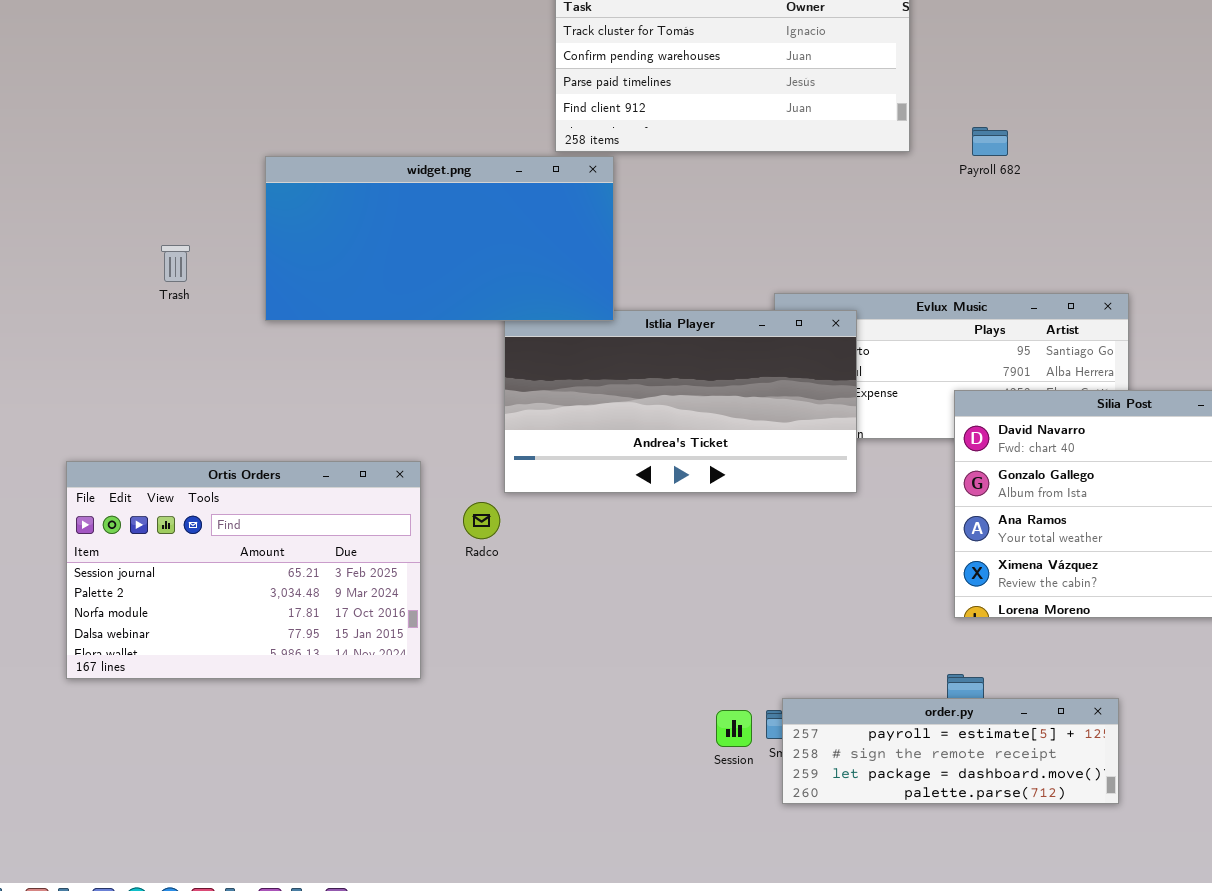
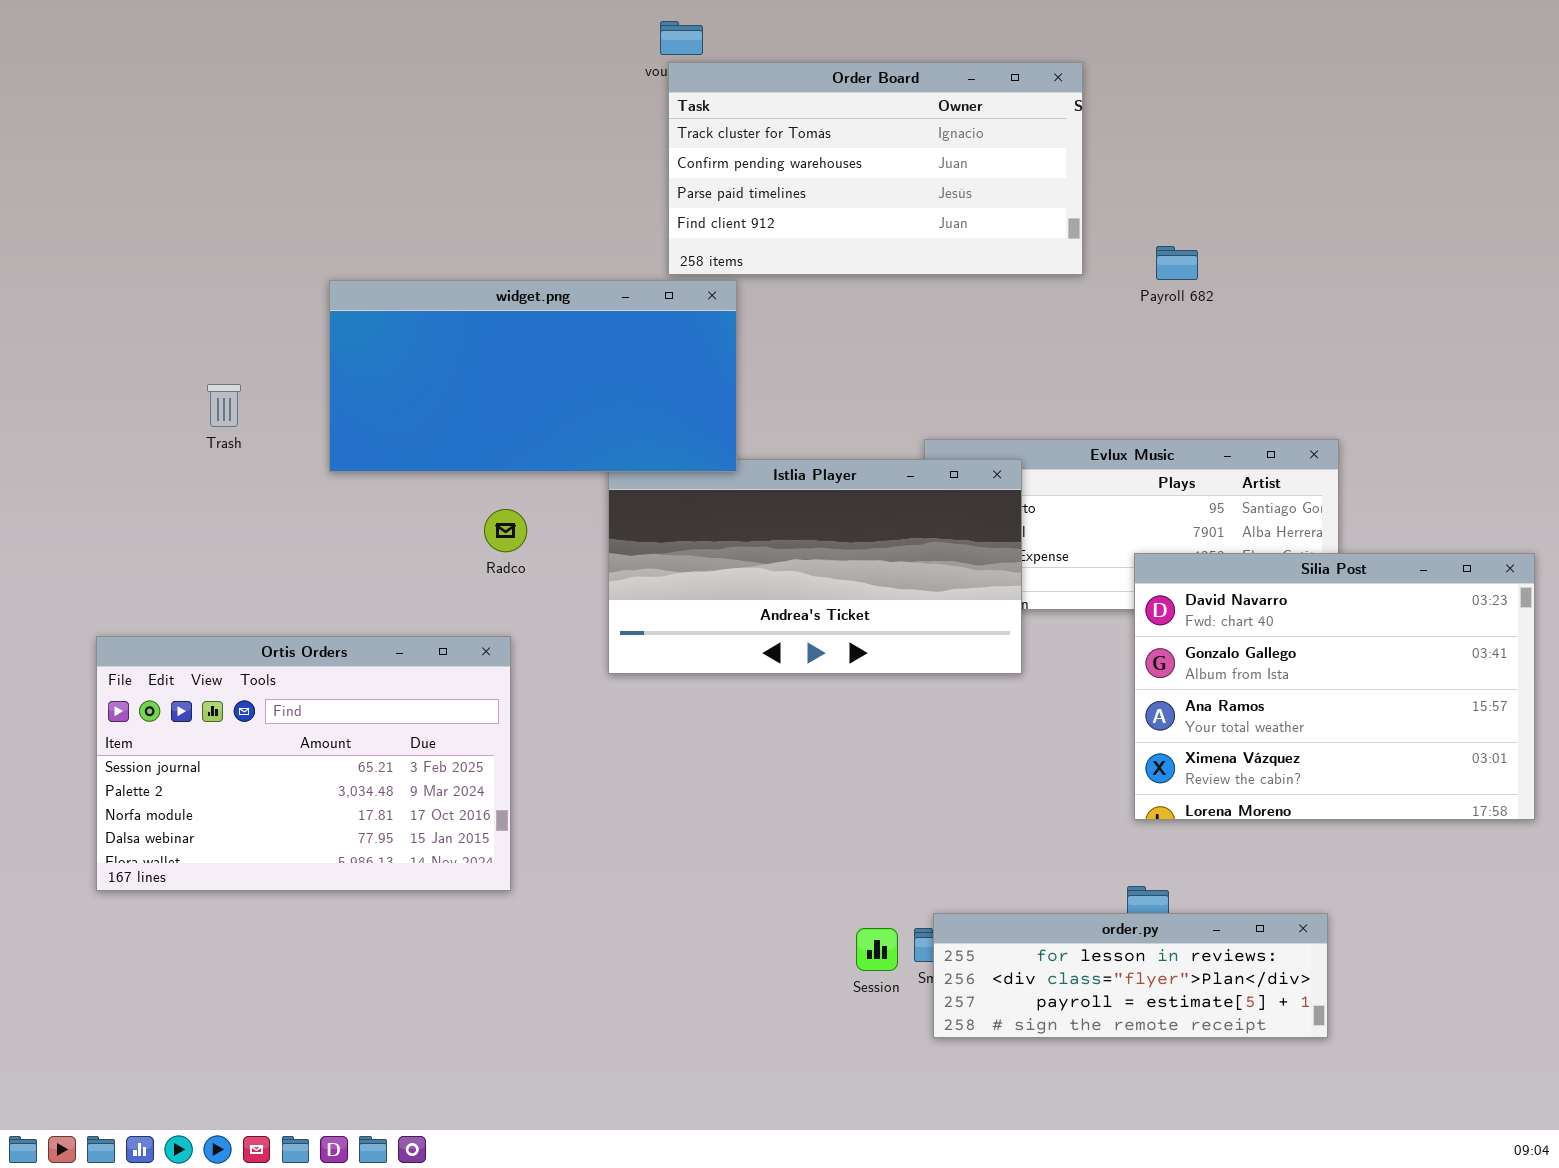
Radco: [463,502,500,539] -> [484,509,527,552], moved
order.py: [782,698,1119,804] -> [933,913,1328,1038], scrolled up 2 rows

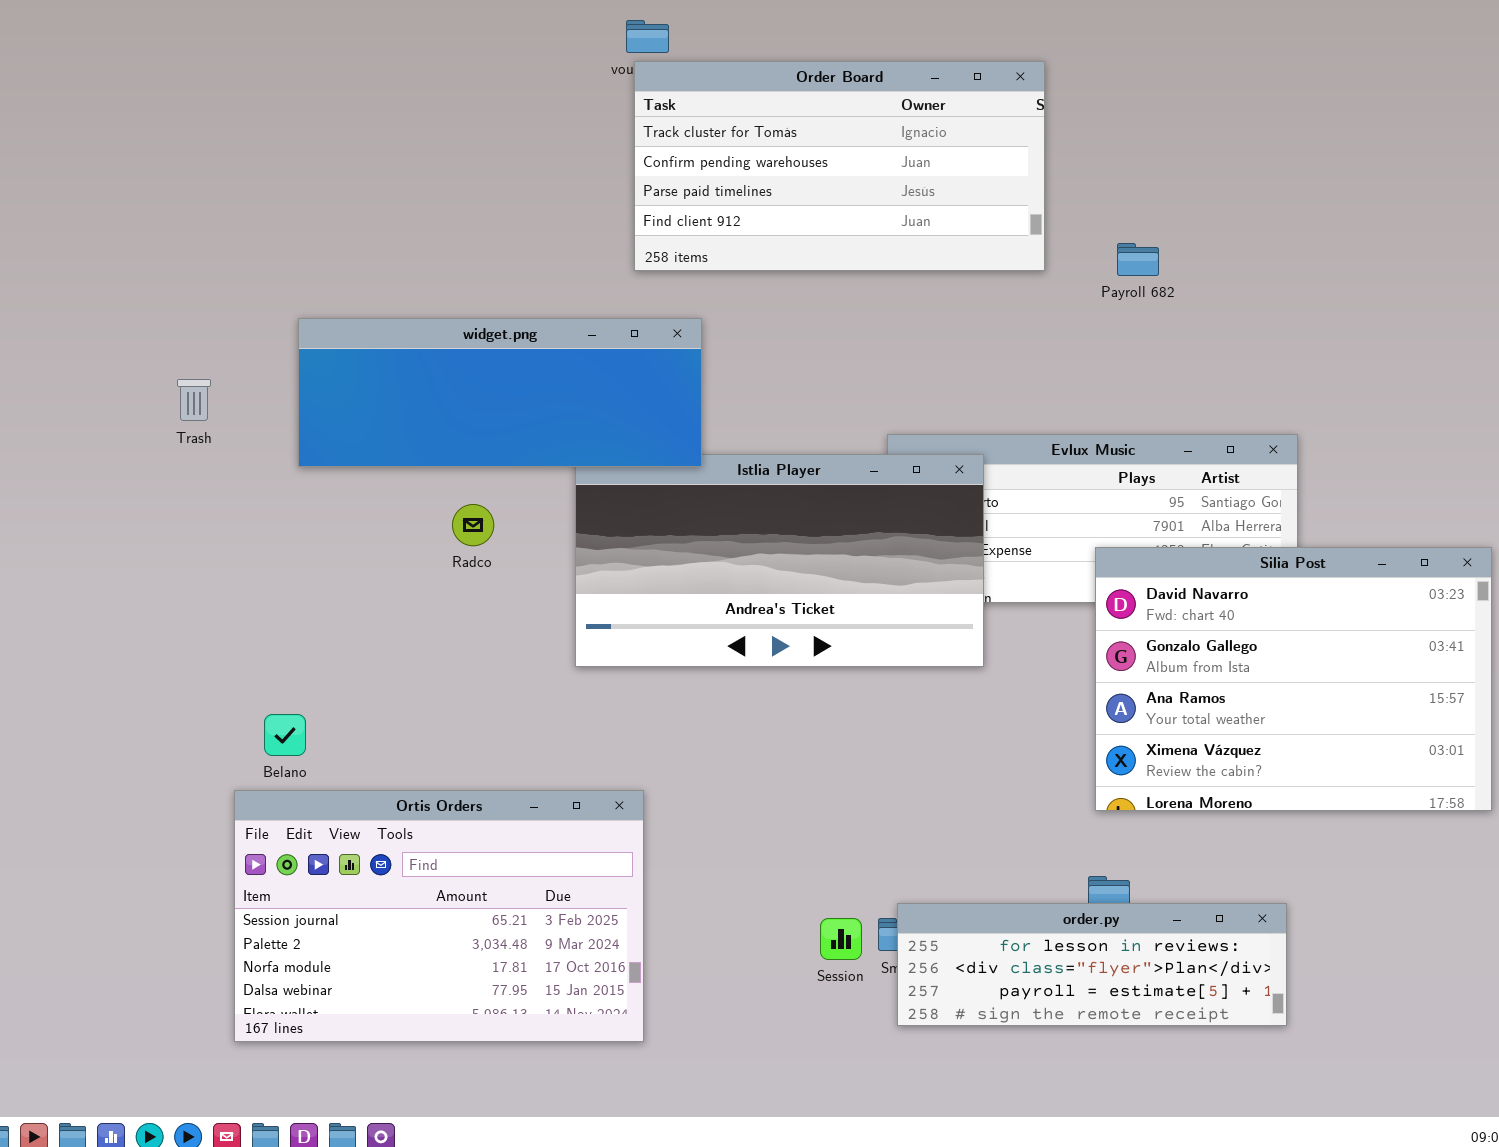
widget.png: [329,280,737,472] -> [298,318,702,467], resized
Ortis Orders: [96,636,511,891] -> [234,790,644,1042], moved

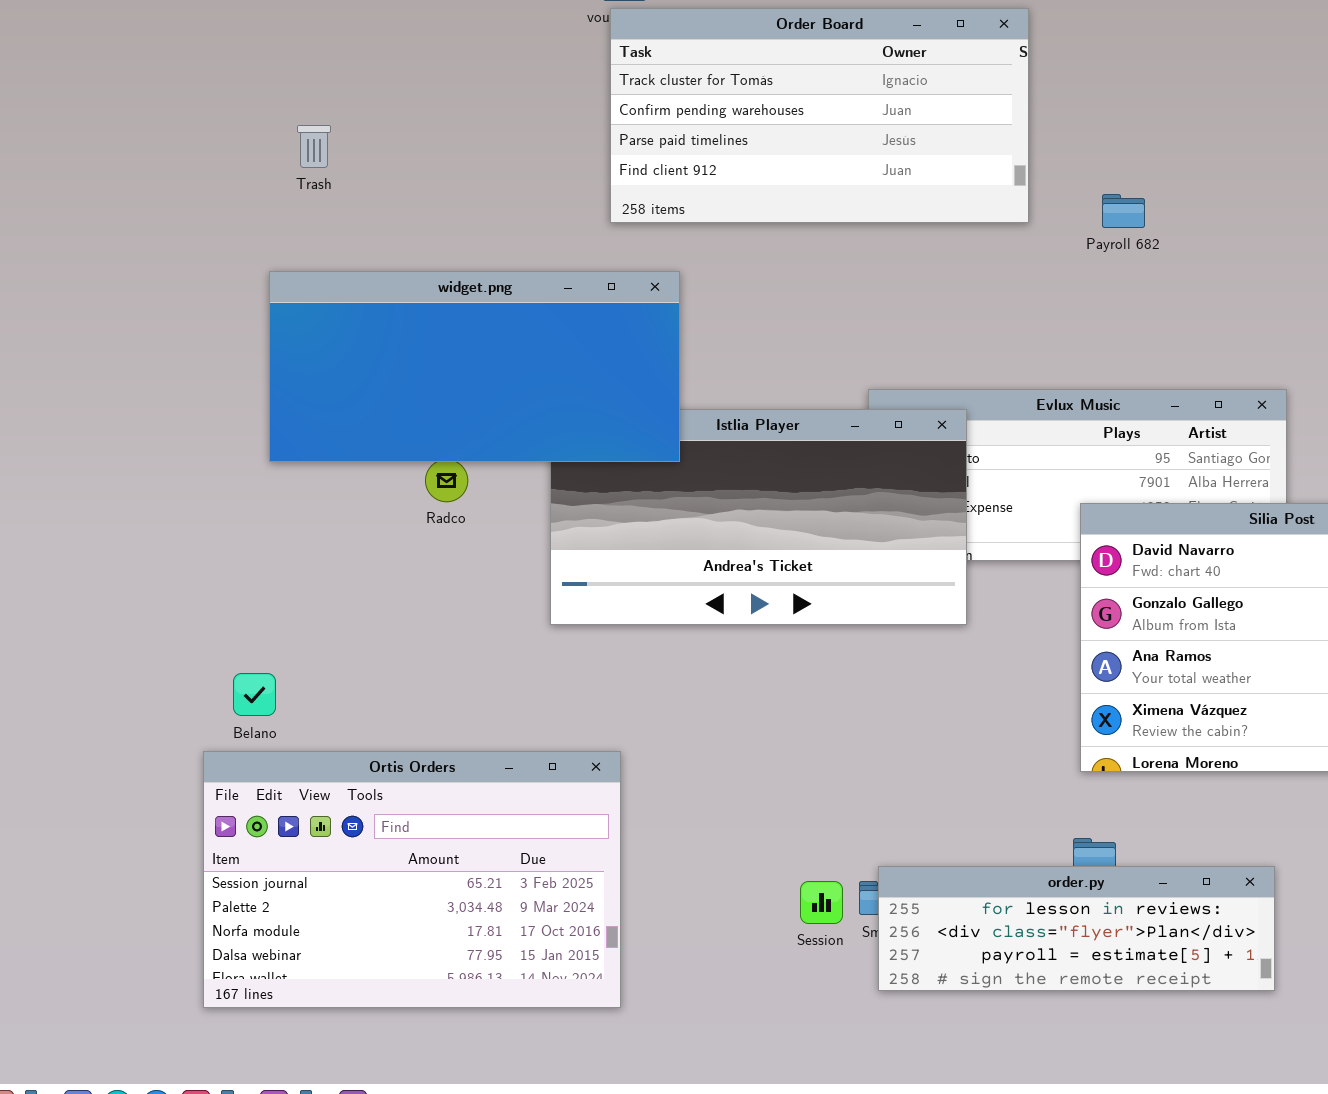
widget.png: [298,318,702,467] -> [269,271,680,462], resized
Trash: [177,379,211,421] -> [297,125,331,168], moved

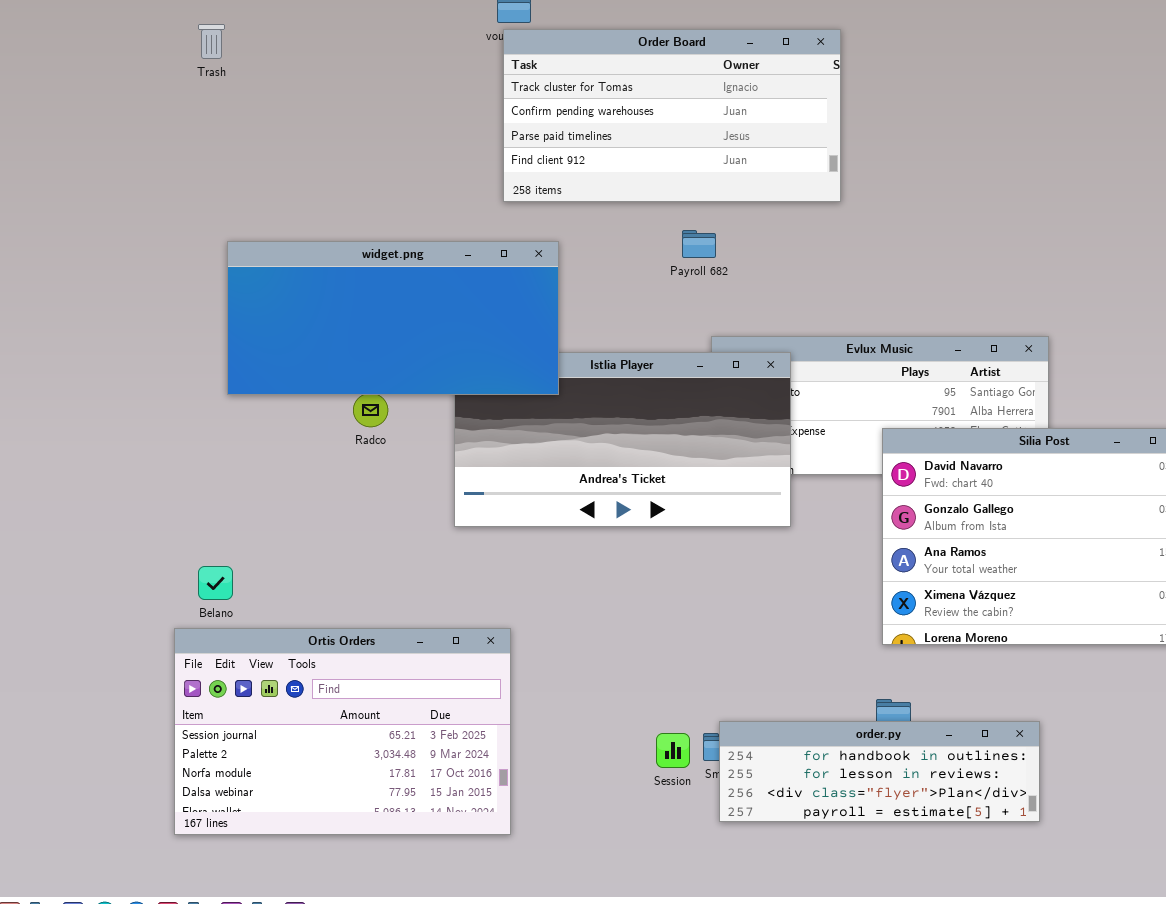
Trash: [297,125,331,168] -> [198,24,225,59], moved
Payroll 682: [1102,194,1145,228] -> [682,230,716,258], moved
order.py: [878,866,1275,991] -> [719,721,1040,822], scrolled up 1 row

